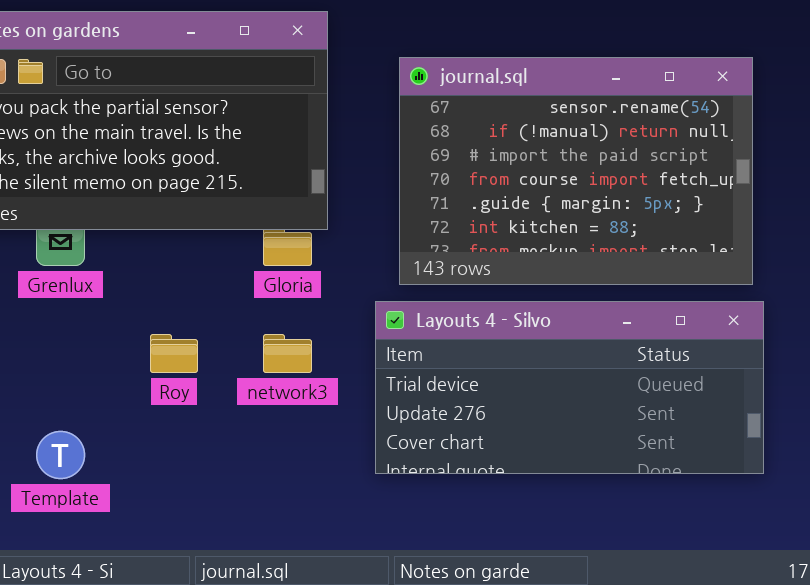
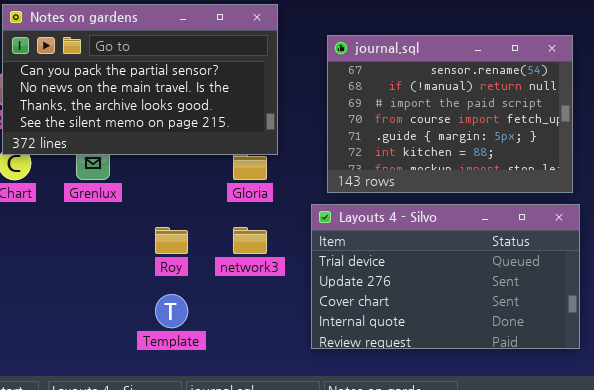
Layouts 4 - Silvo: [375,301,764,474] -> [311,204,580,349], resized
Template: [36,431,85,479] -> [155,294,188,328], moved

